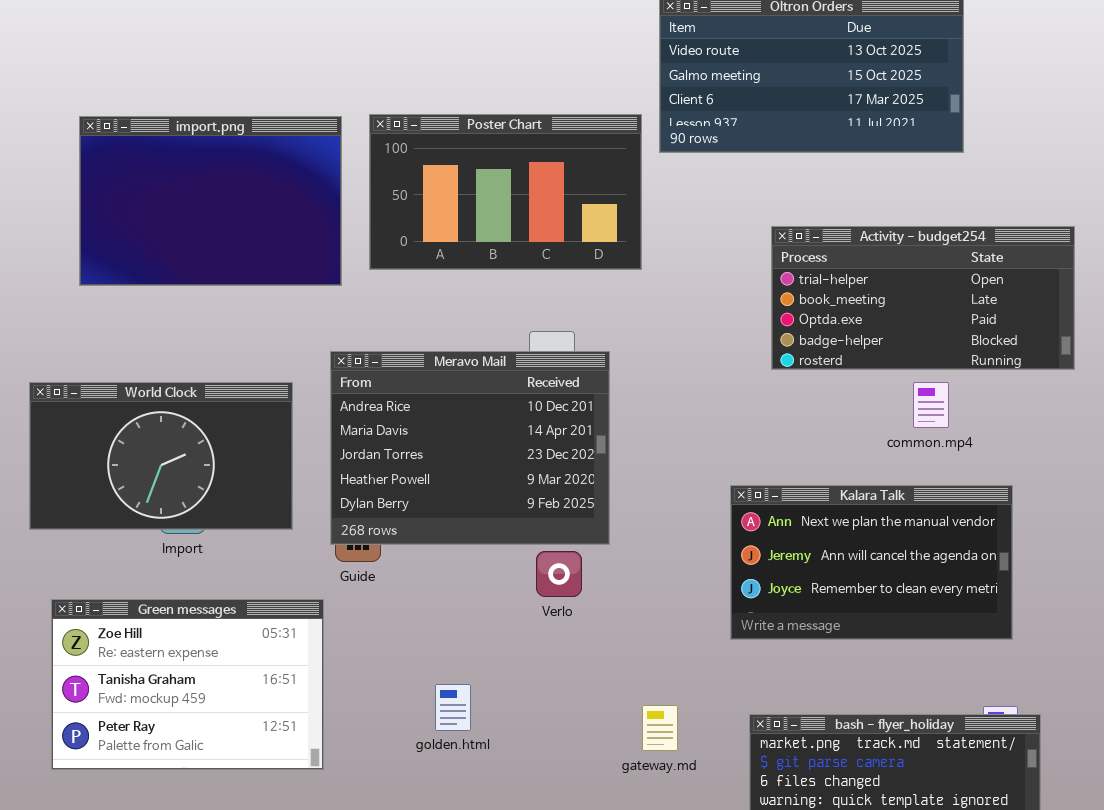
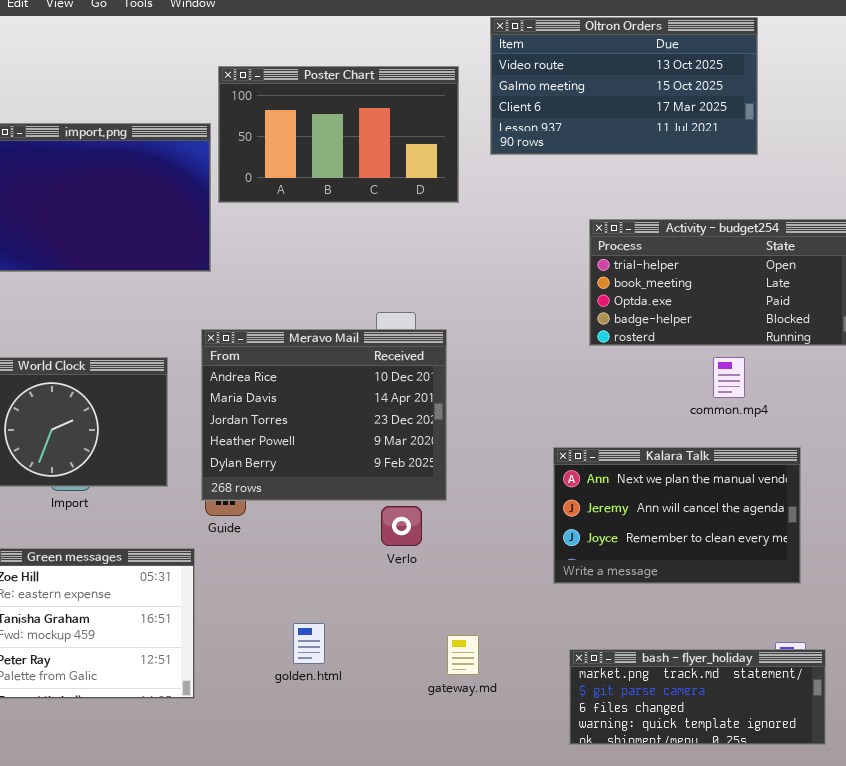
Poster Chart: [369,114,642,270] -> [218,66,459,203], moved
gateway.md: [642,705,678,751] -> [447,635,479,675], moved

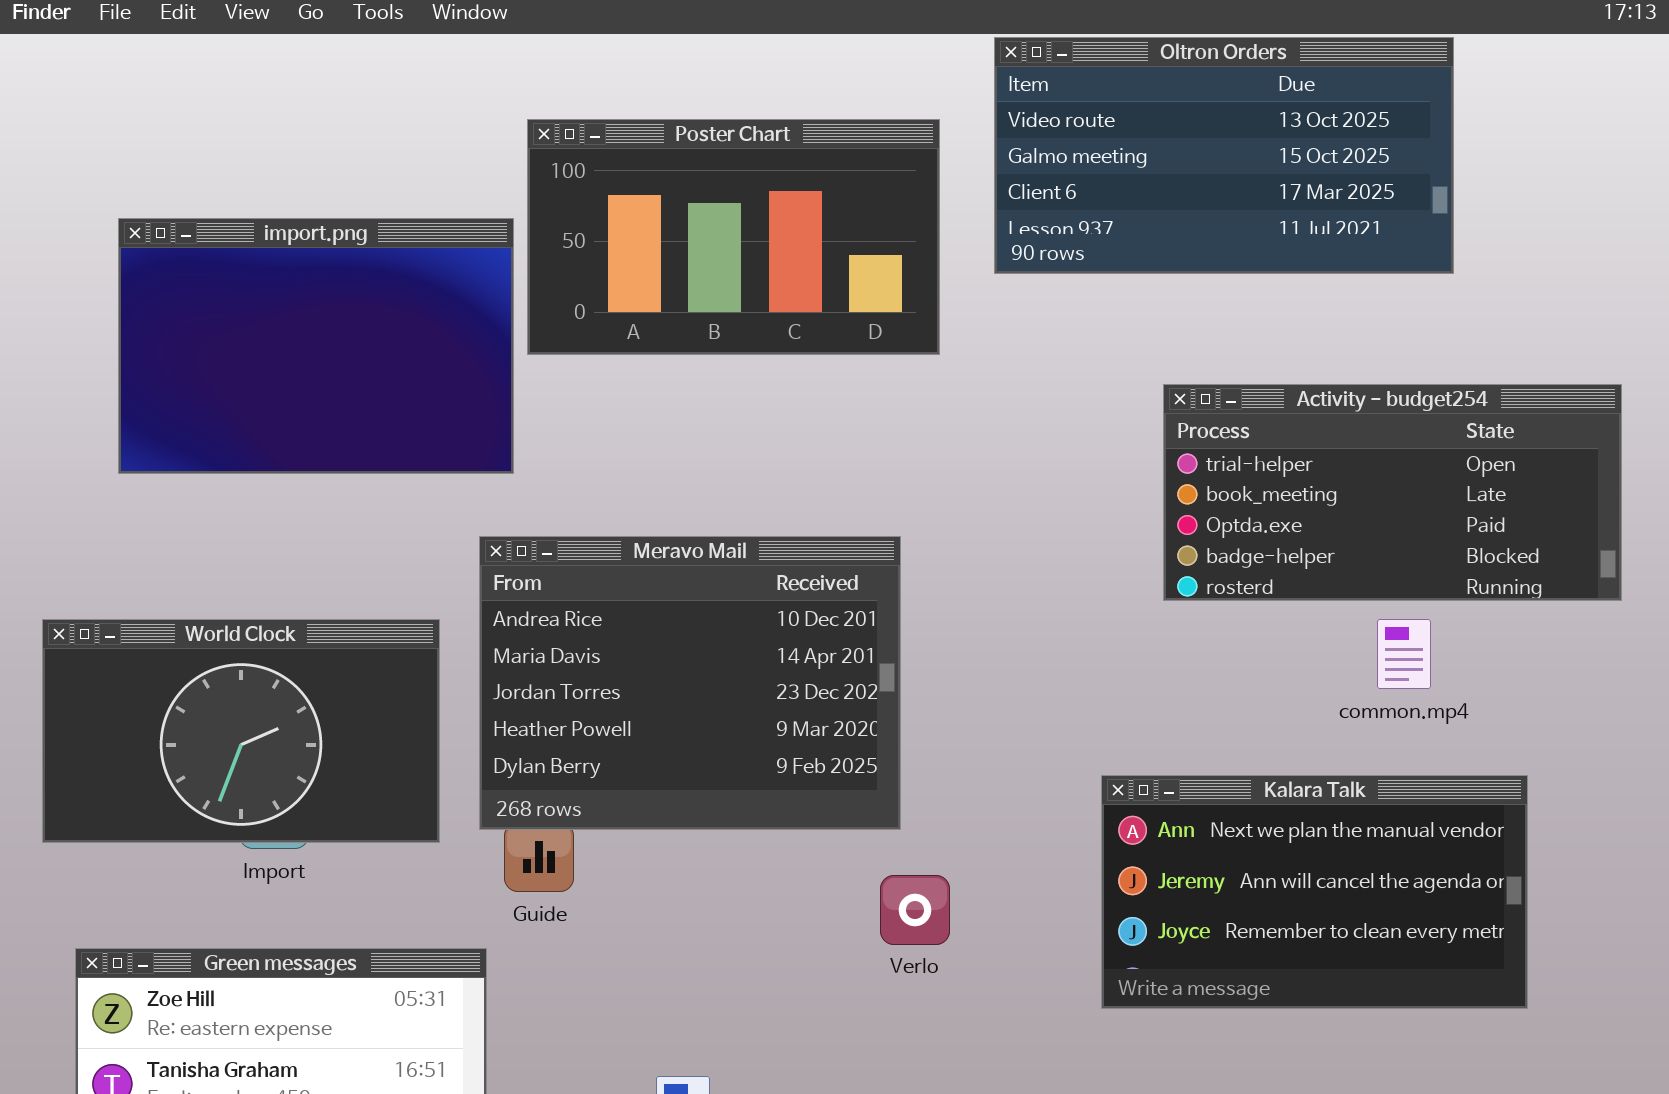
Meravo Mail: [201,329,447,501] -> [479,536,901,830], moved
Verlo: [381,506,422,546] -> [880,875,950,945], moved

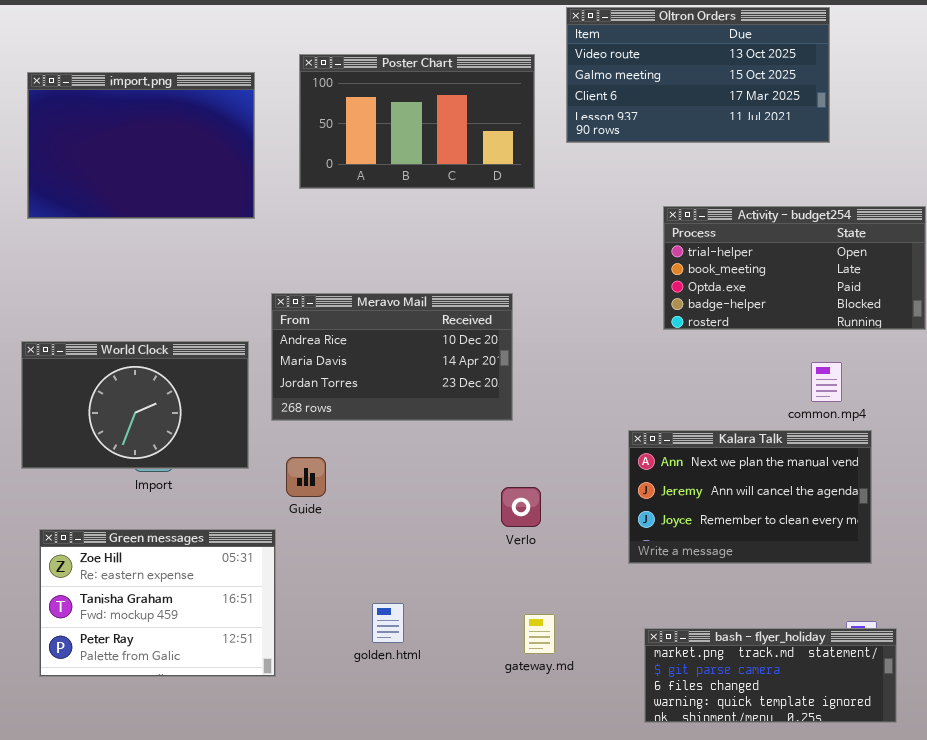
import.png: [118,218,514,474] -> [27,72,255,219], moved
Meravo Mail: [479,536,901,830] -> [271,293,513,421], resized
common.mp4: [1377,619,1431,689] -> [811,362,842,402], moved

